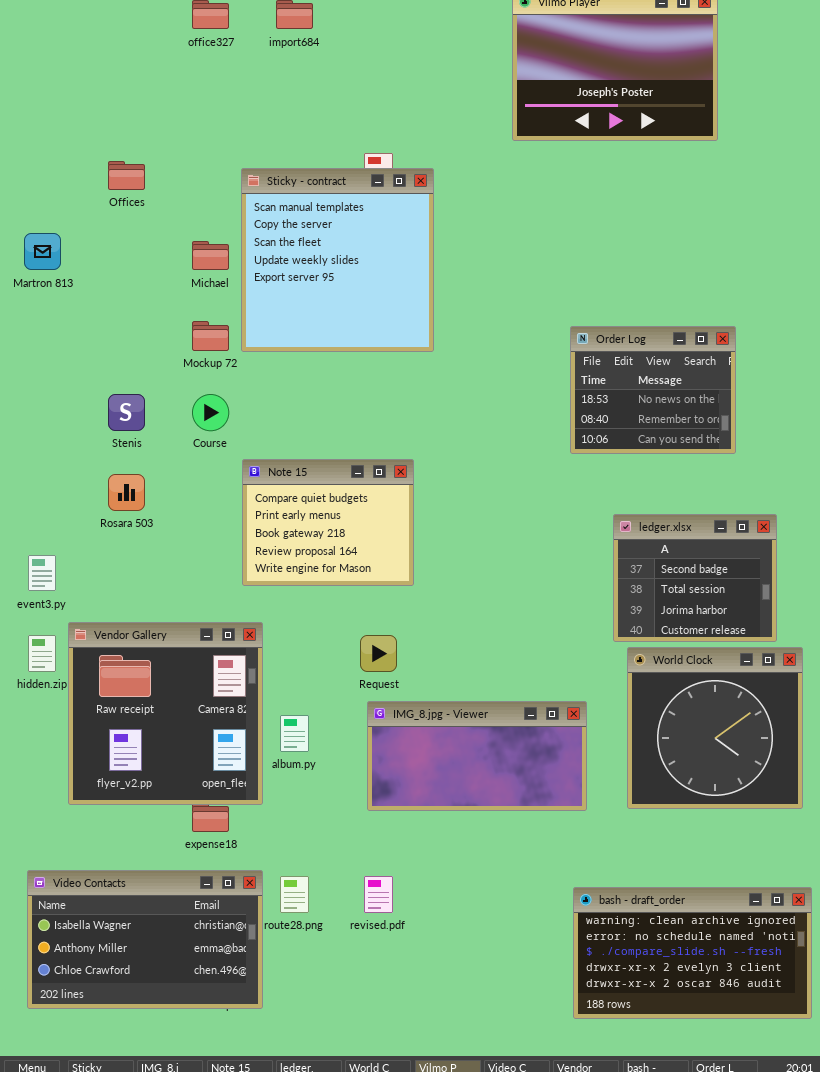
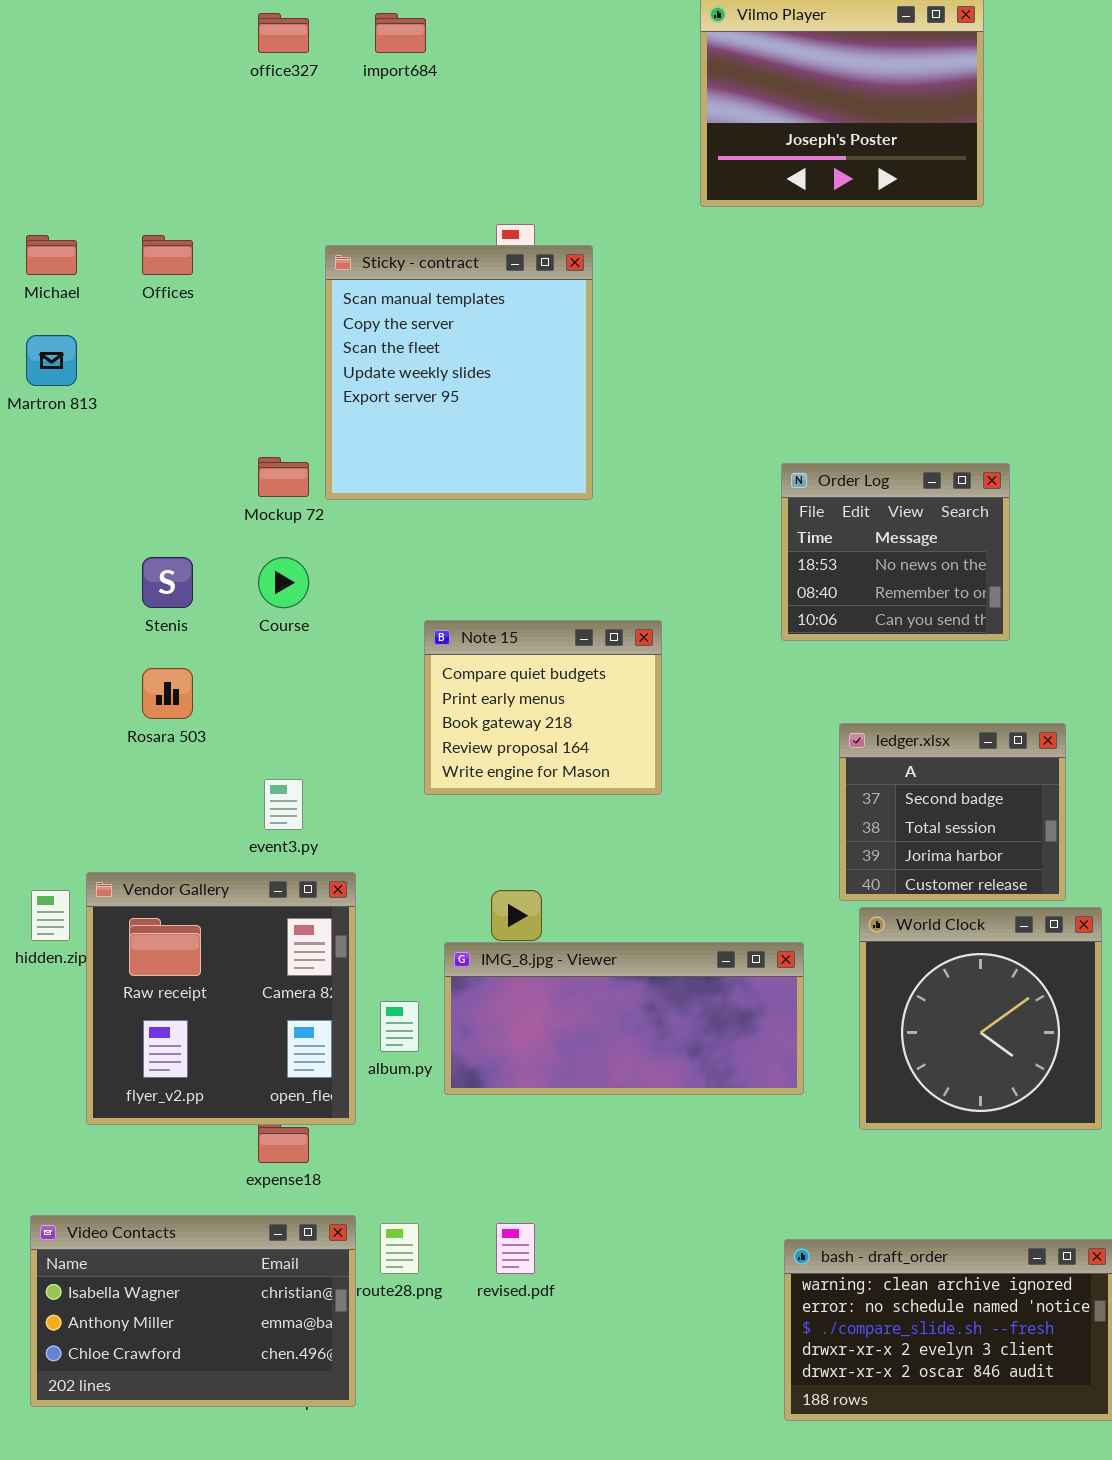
Michael: [192,241,229,270] -> [26,235,77,275], moved
Note 15: [242,459,414,586] -> [424,620,662,795], moved
event3.py: [28,555,56,591] -> [264,779,303,830], moved
IMG_8.jpg - Viewer: [367,701,587,811] -> [444,942,804,1095], moved, resized

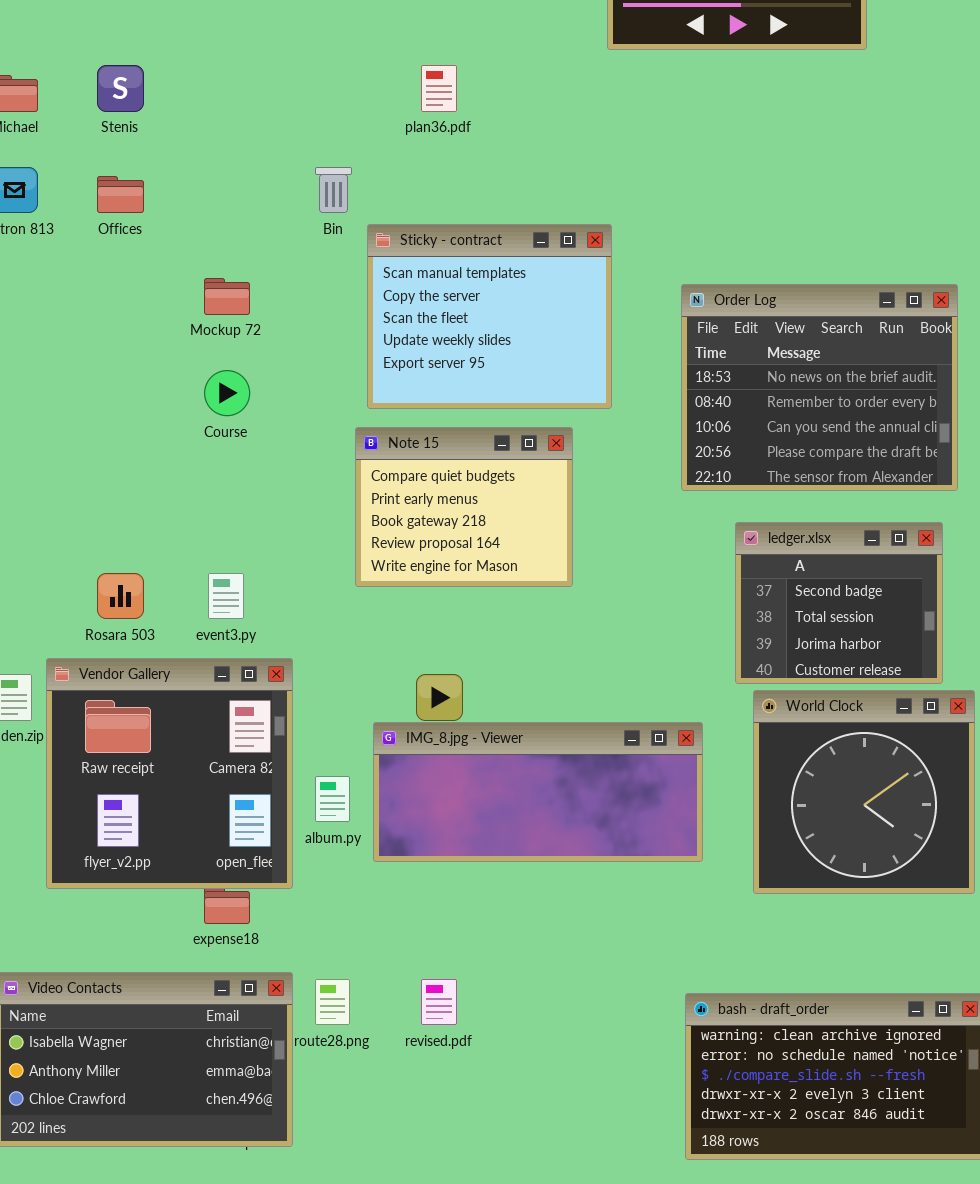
Offices: [142,235,193,275] -> [97,176,144,213], moved
Sticky - contract: [325,245,593,500] -> [367,224,612,409], moved, resized
Order Log: [781,463,1010,641] -> [681,284,958,491], resized
Stenis: [142,557,193,608] -> [97,65,144,112], moved
Rosara 503: [142,668,193,719] -> [97,573,144,619], moved

